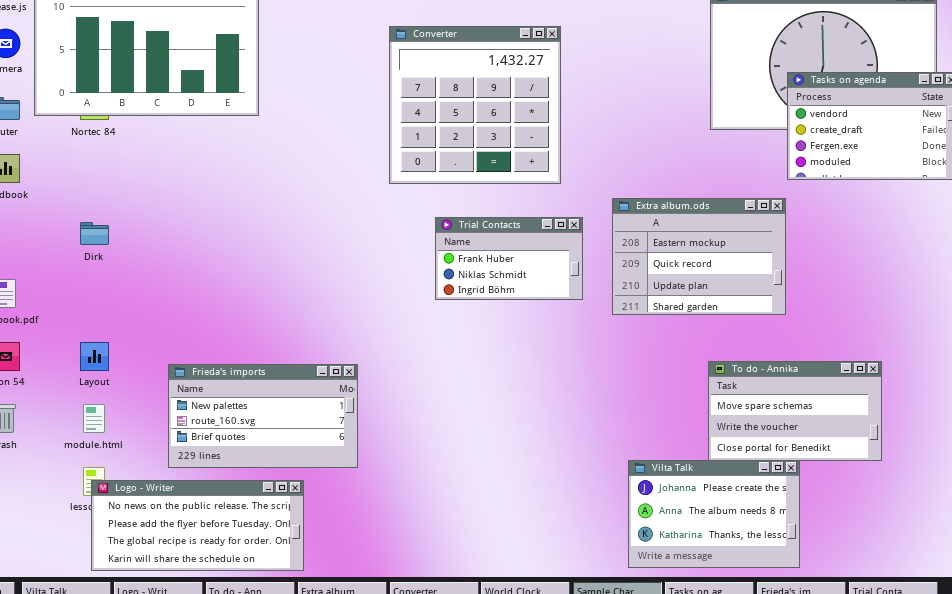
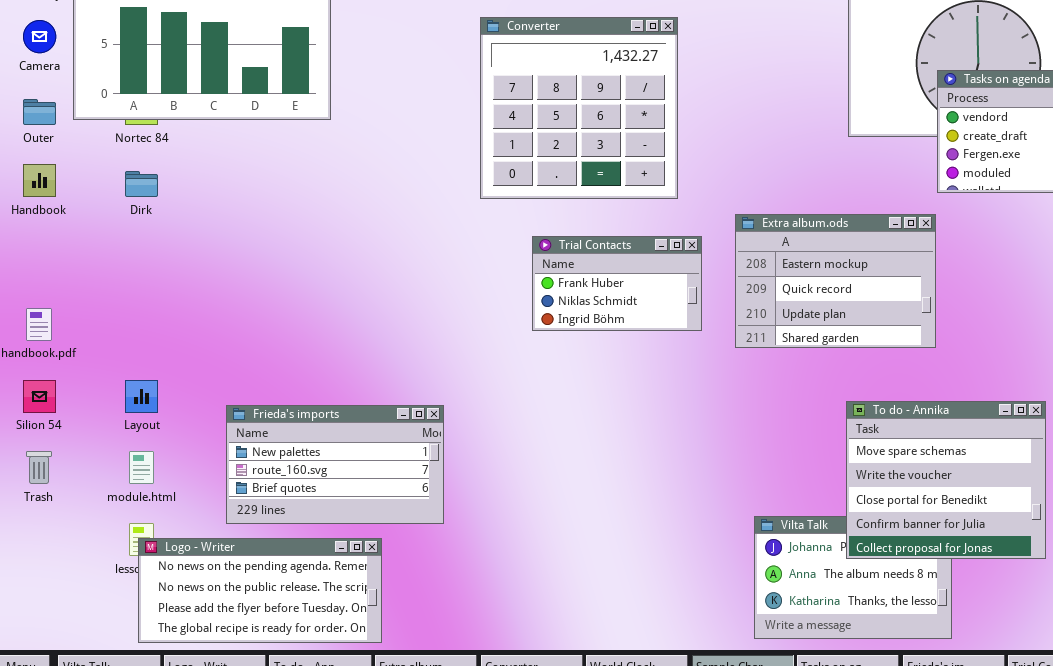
Dirk: [80,222,109,245] -> [125,171,158,197], moved
To do - Annika: [708,361,882,461] -> [846,401,1046,559], resized
Logo - Writer: [91,480,304,571] -> [138,538,382,643], scrolled up 1 row

